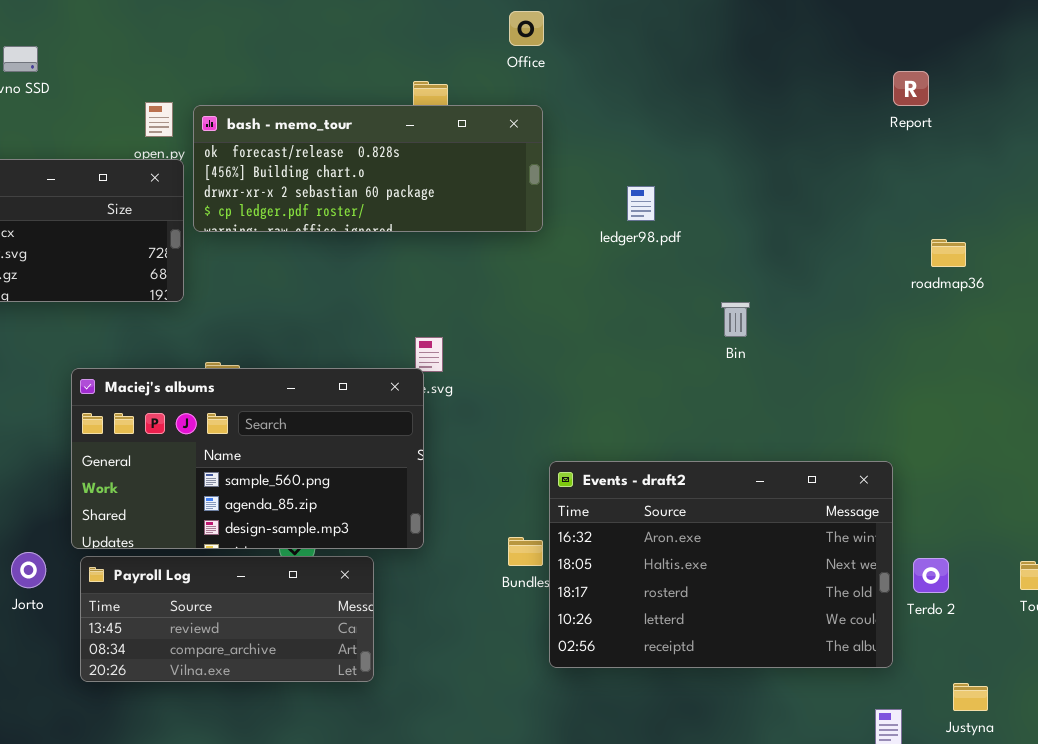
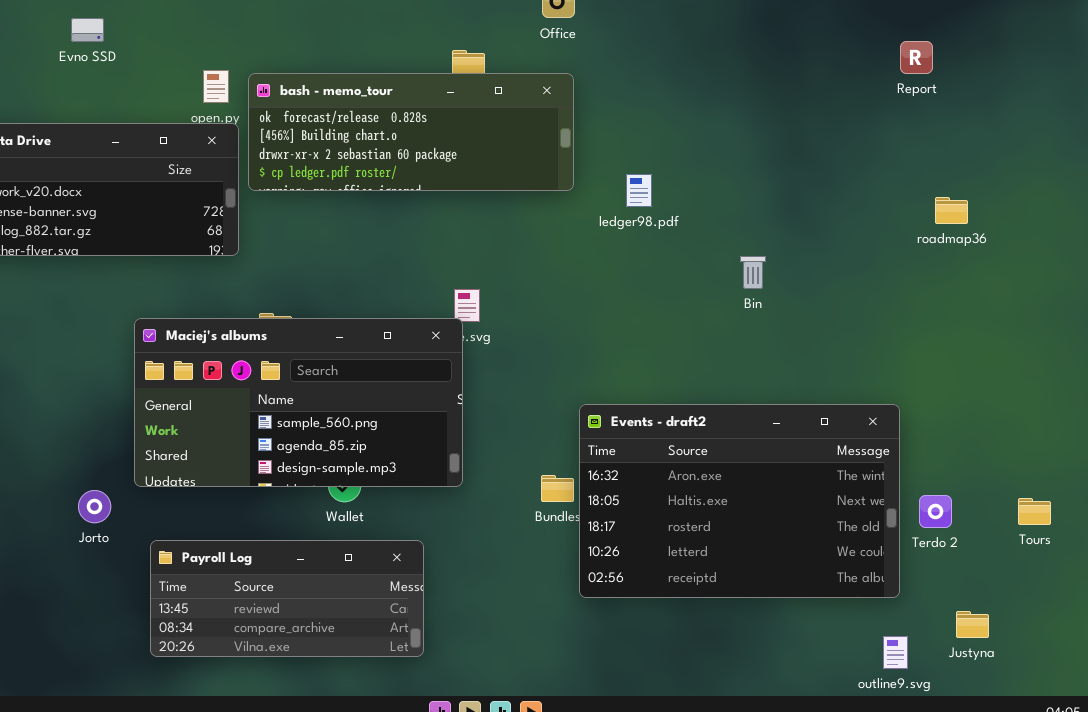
ledger98.pdf: [627,186,655,221] -> [626,174,652,207], moved
Payroll Log: [80,556,374,682] -> [150,540,424,657], moved

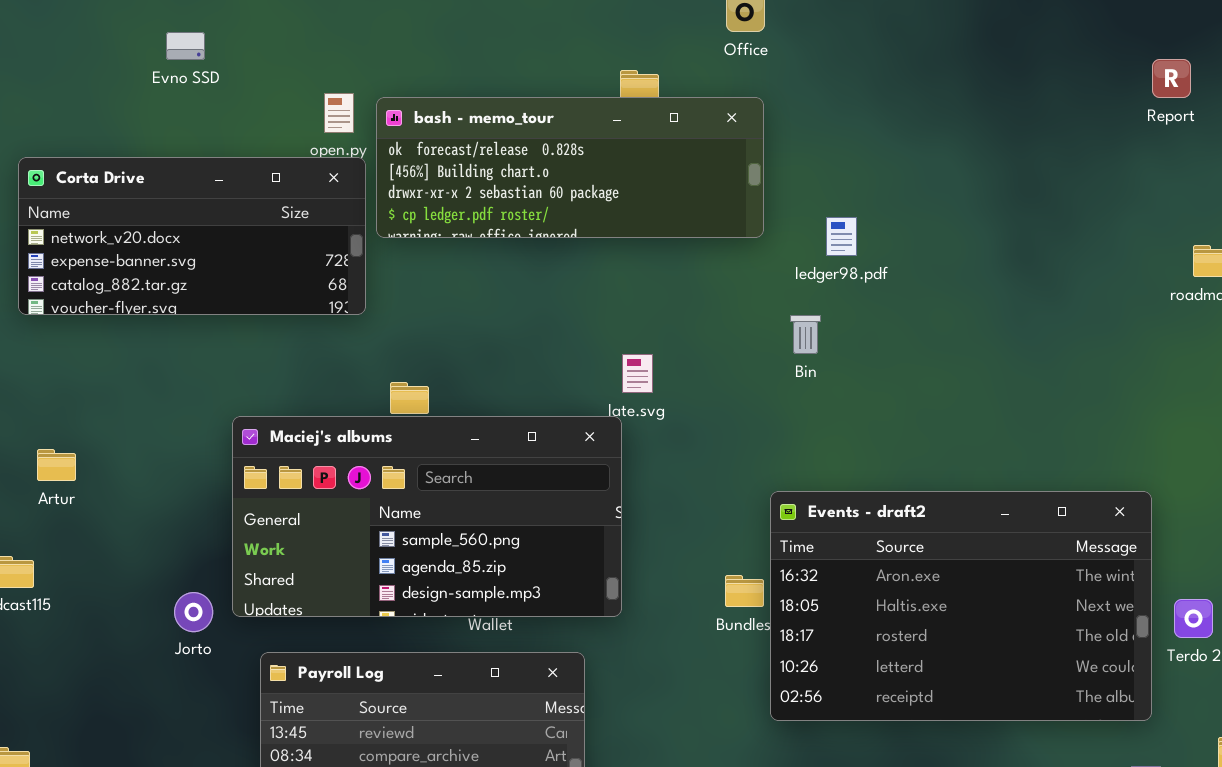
Bin: [740,256,766,289] -> [790,315,821,354], moved
Maciej's albums: [134,318,463,487] -> [232,416,622,617], moved

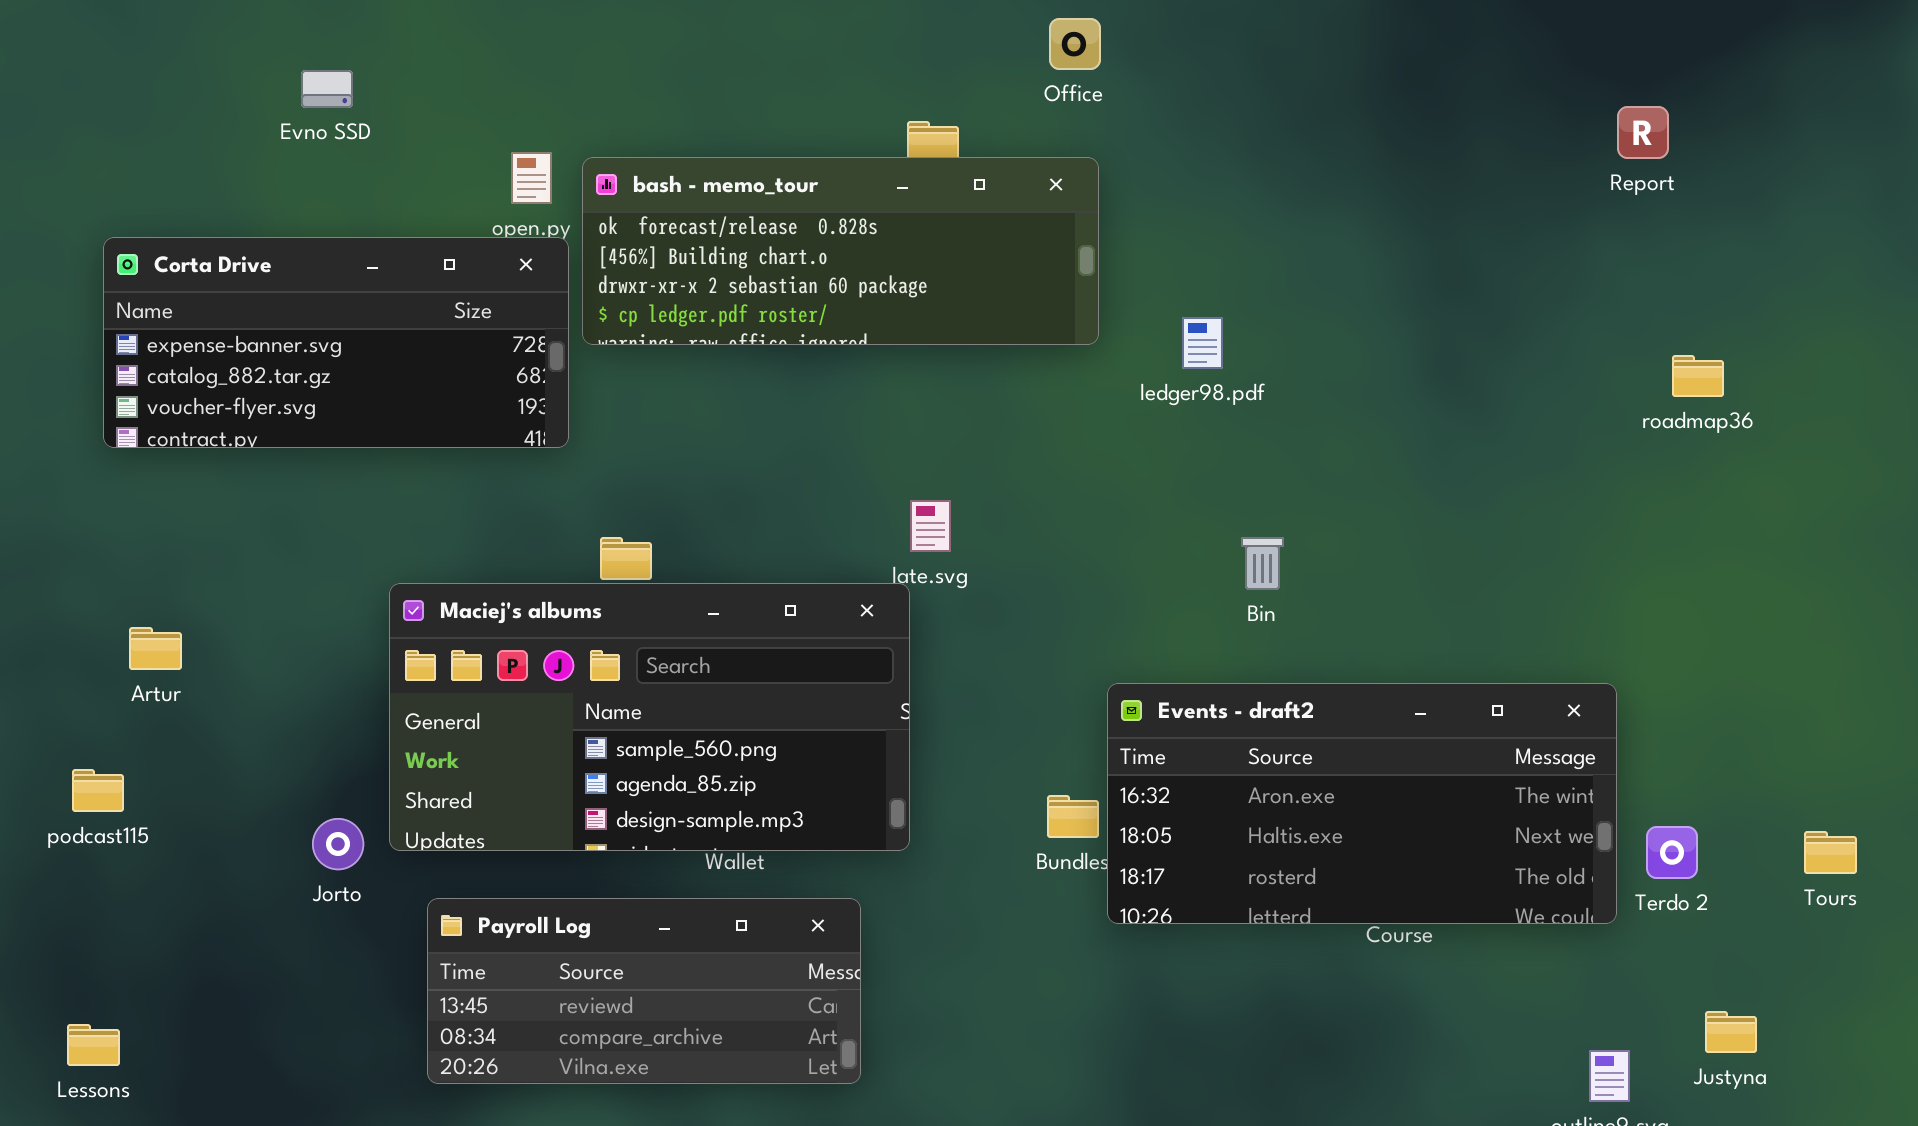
Corta Drive: [18,157,366,315] -> [103,237,569,448], scrolled down 1 row
Bin: [790,315,821,354] -> [1241,537,1284,590], moved
Events - draft2: [770,491,1152,721] -> [1107,683,1617,924], resized

